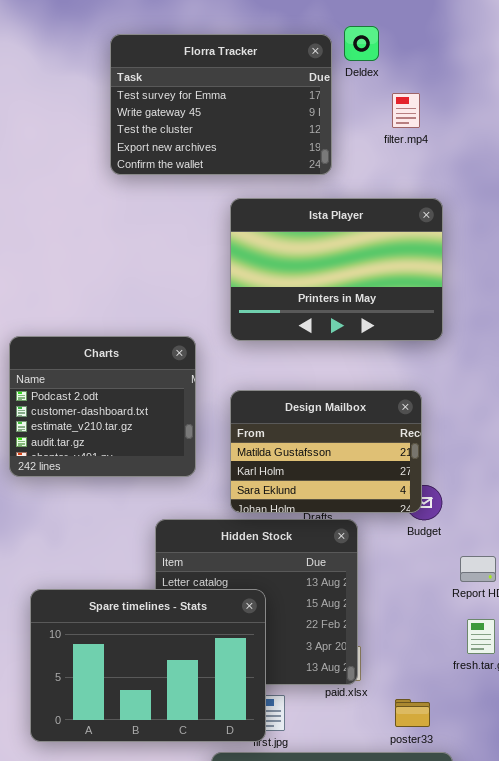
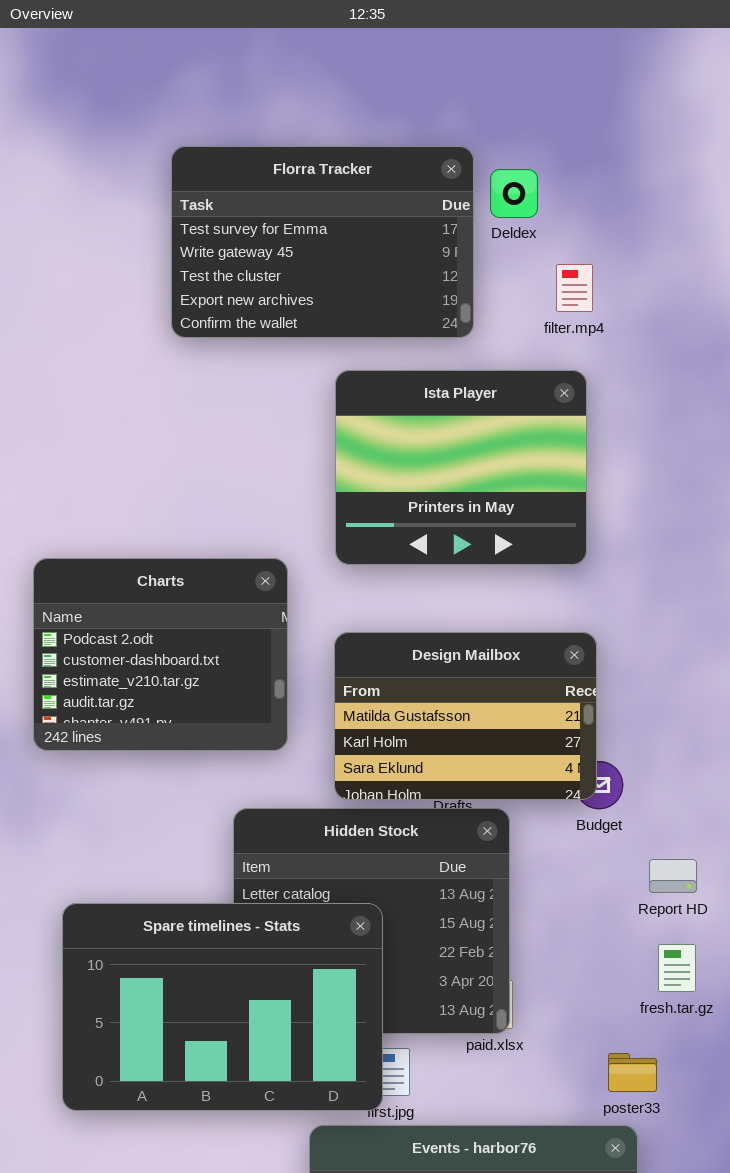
Deldex: [344,26,379,61] -> [490,169,538,218], moved
filter.mp4: [392,93,420,128] -> [556,264,593,312], moved
Ista Player: [230,198,443,341] -> [335,370,587,565], resized
poster33: [395,699,430,727] -> [608,1053,657,1092], moved

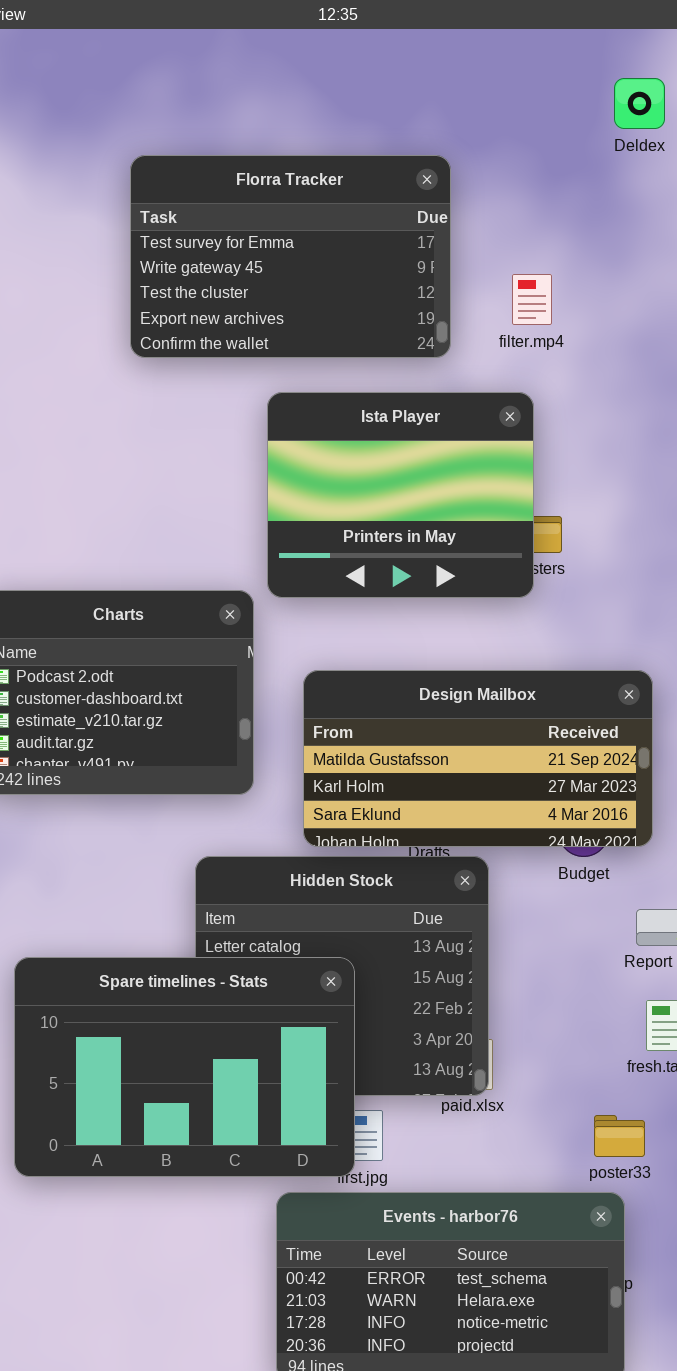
Deldex: [490,169,538,218] -> [614,78,665,129], moved
filter.mp4: [556,264,593,312] -> [512,274,552,325], moved
Ista Player: [335,370,587,565] -> [267,392,534,598], moved
Design Mailbox: [334,632,597,800] -> [303,670,653,847], resized

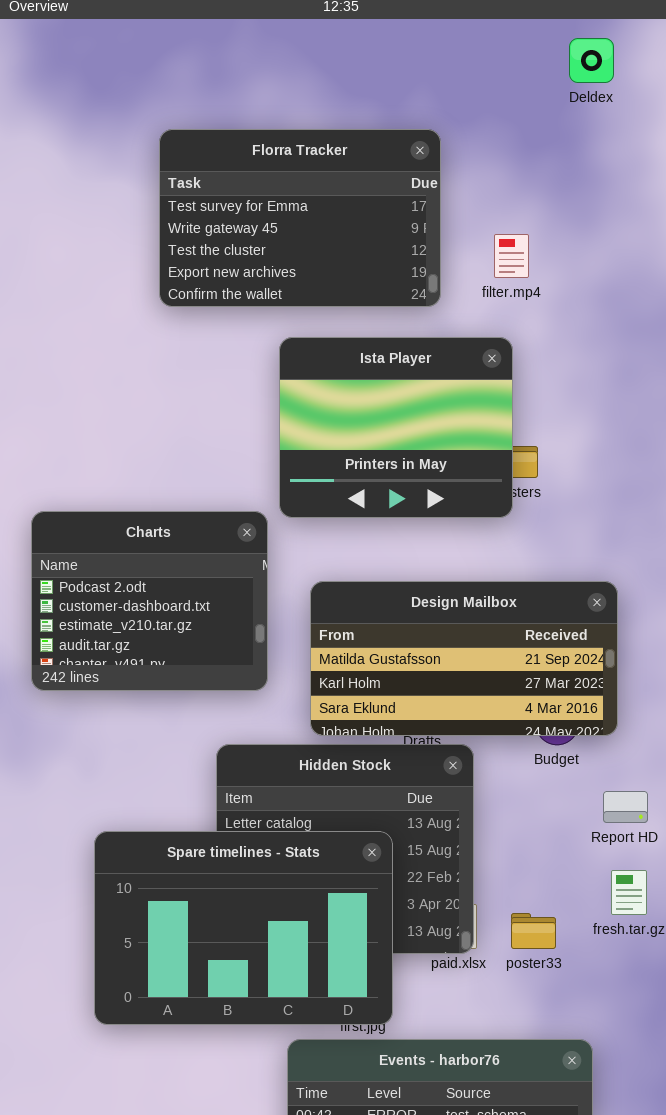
Deldex: [614,78,665,129] -> [569,38,614,83], moved
Spare timelines - Stats: [14,957,355,1177] -> [94,831,393,1025], moved
poster33: [594,1115,645,1157] -> [511,913,556,949], moved

